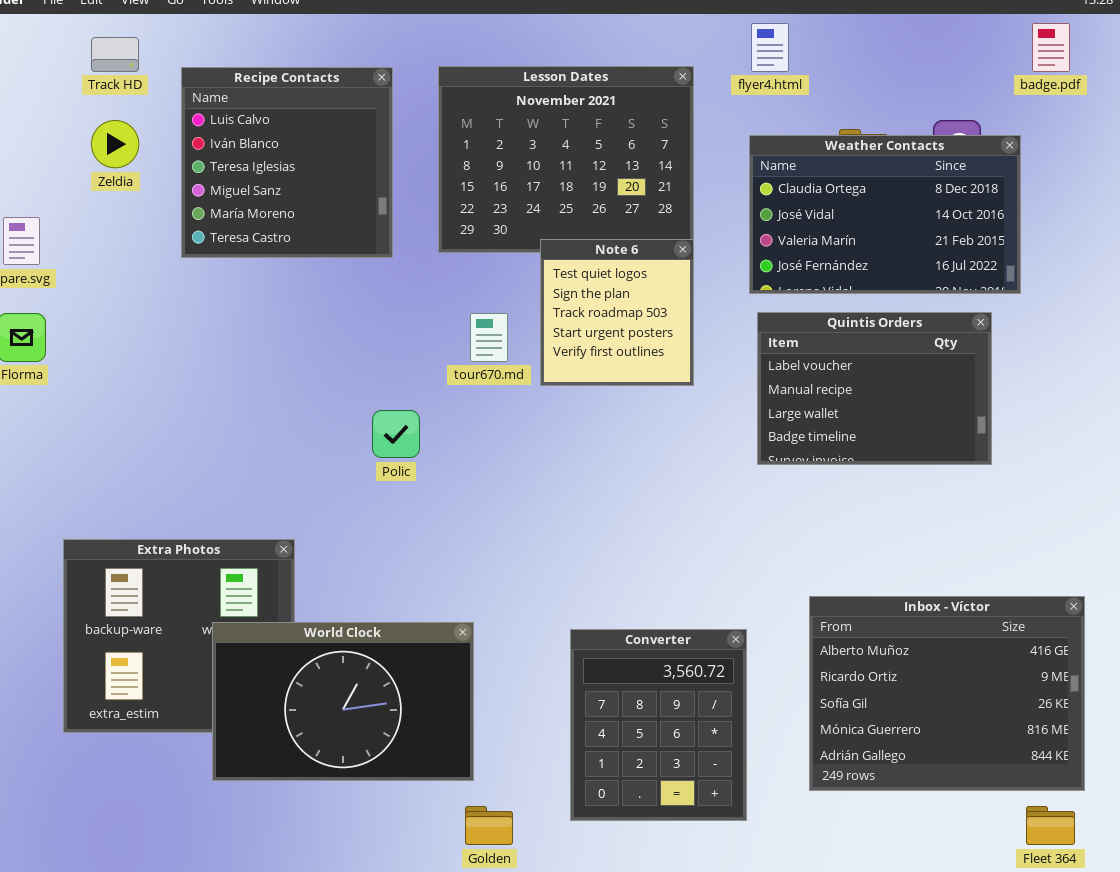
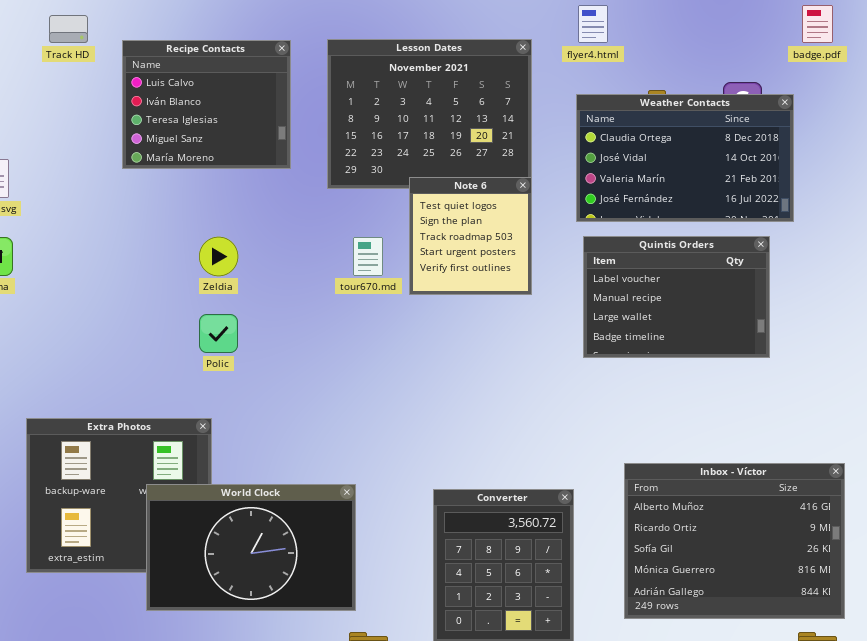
Recipe Contacts: [181,67,393,258] -> [122,40,291,169], resized
Zeldia: [91,120,139,168] -> [199,237,238,276], moved
Polic: [372,410,420,458] -> [199,314,238,353], moved

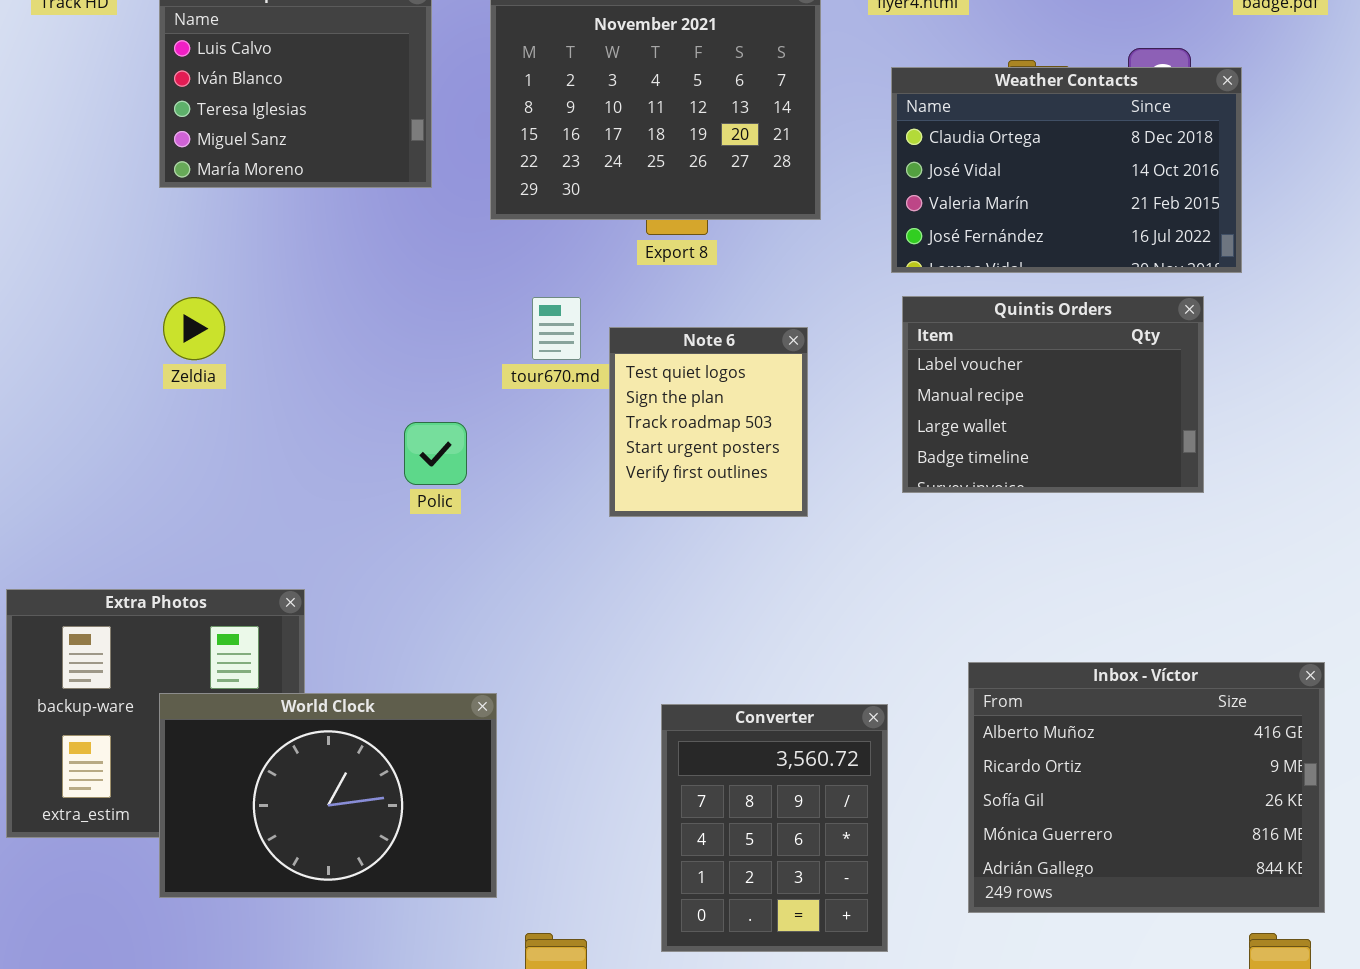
Note 6: [409,177,532,295] -> [609,327,808,517], moved
Zeldia: [199,237,238,276] -> [163,297,225,360], moved
Polic: [199,314,238,353] -> [404,422,467,485], moved
World Clock: [146,484,356,611] -> [159,693,497,898], moved

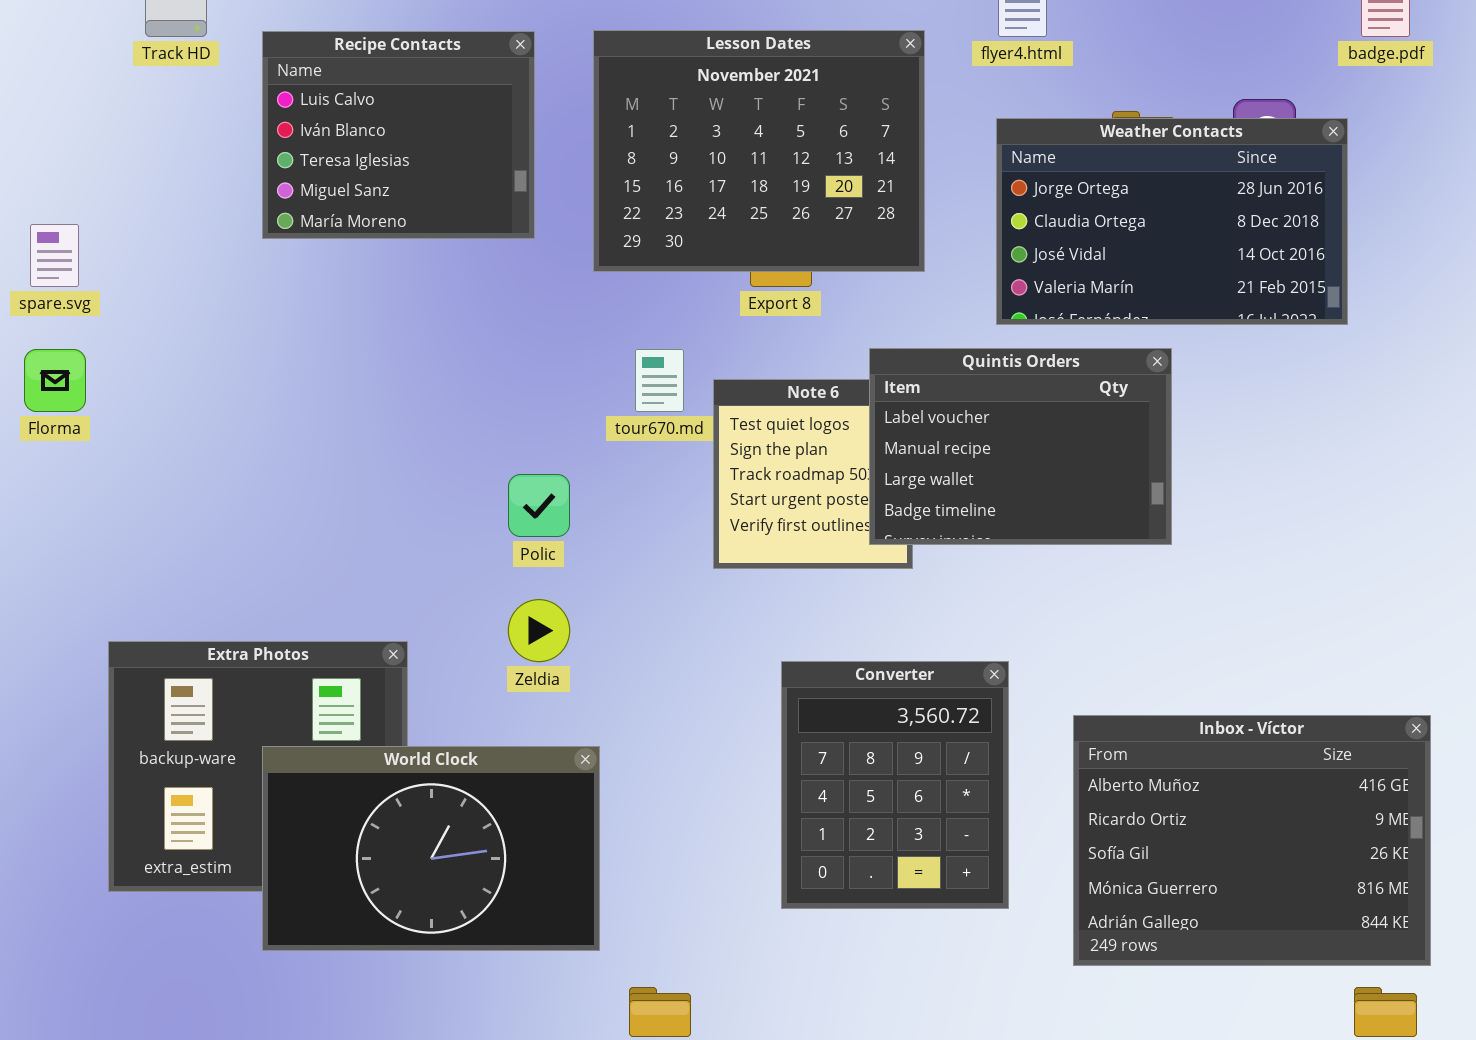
Weather Contacts: [891,67,1242,273] -> [996,118,1348,325], scrolled up 1 row
Quintis Orders: [902,296,1204,493] -> [869,348,1172,545], moved
Zeldia: [163,297,225,360] -> [508,599,570,662], moved
Converter: [661,704,888,952] -> [781,661,1009,909], moved

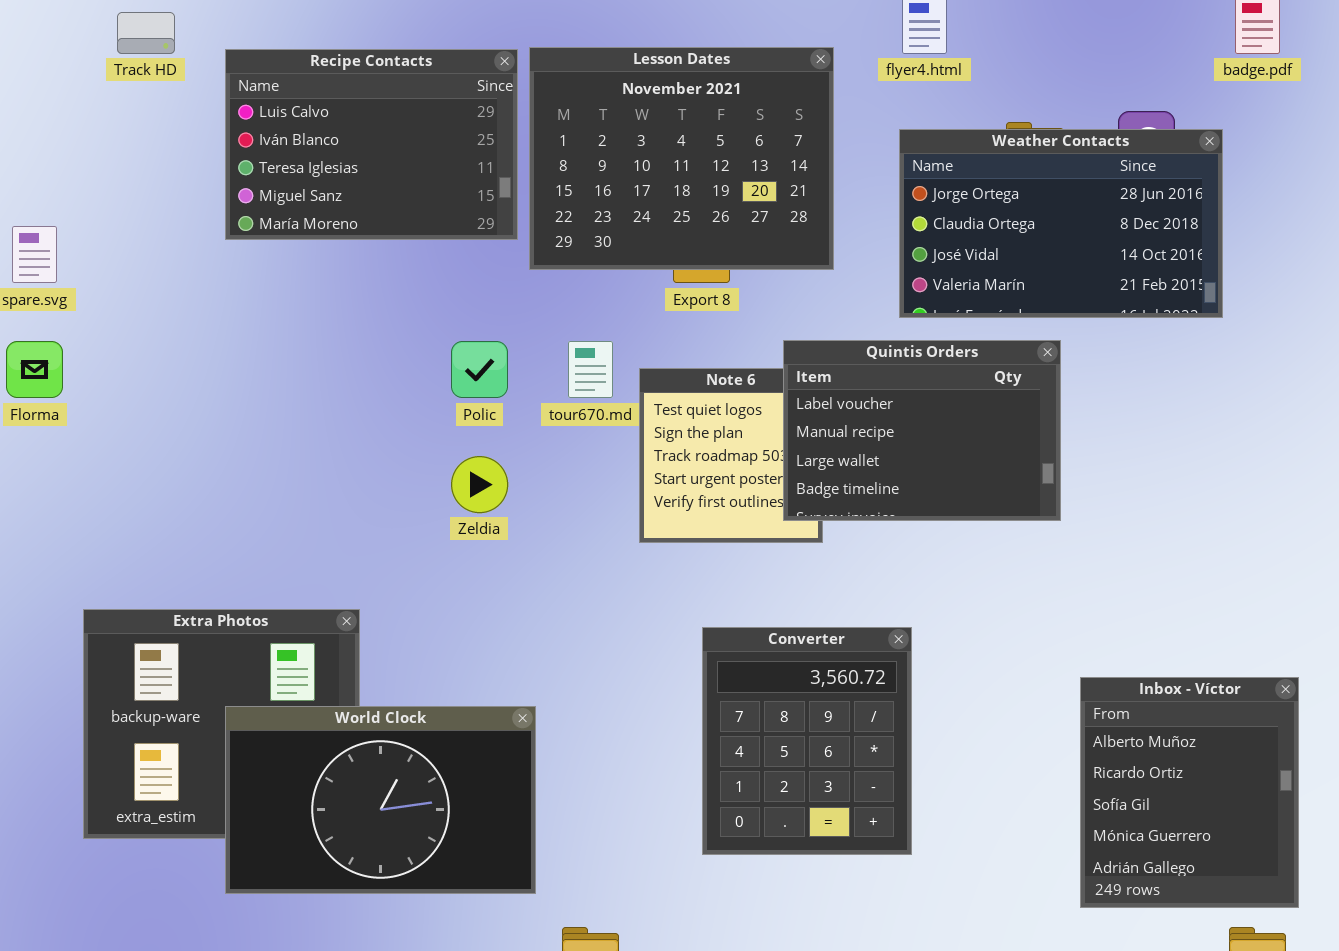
Recipe Contacts: [262,31,535,239] -> [225,49,518,240], resized
Polic: [508,474,570,537] -> [451,341,508,398], moved
Zeldia: [508,599,570,662] -> [451,456,508,513], moved
Inbox - Víctor: [1073,715,1431,966] -> [1080,677,1299,908], resized

